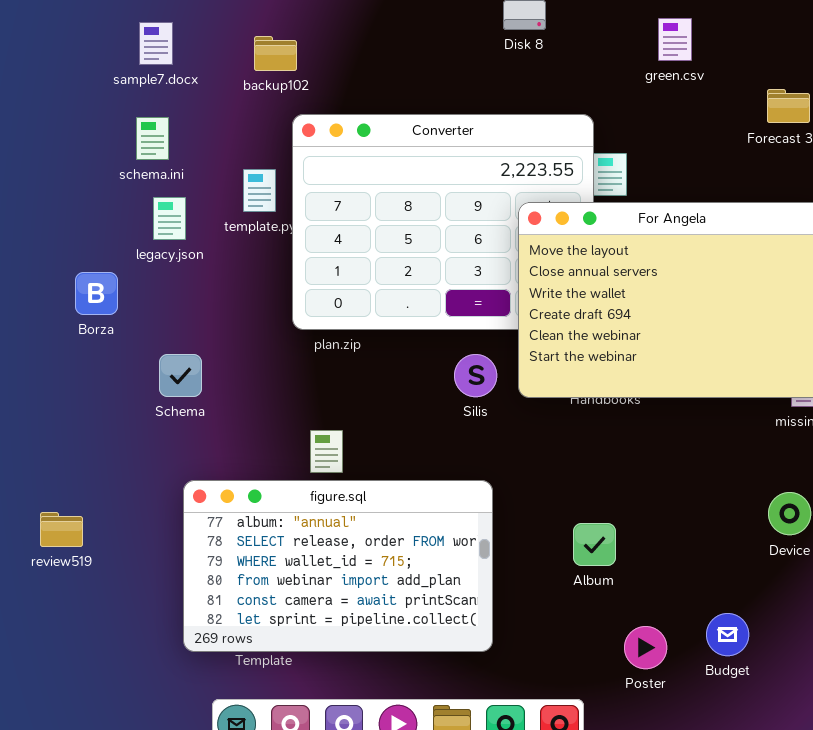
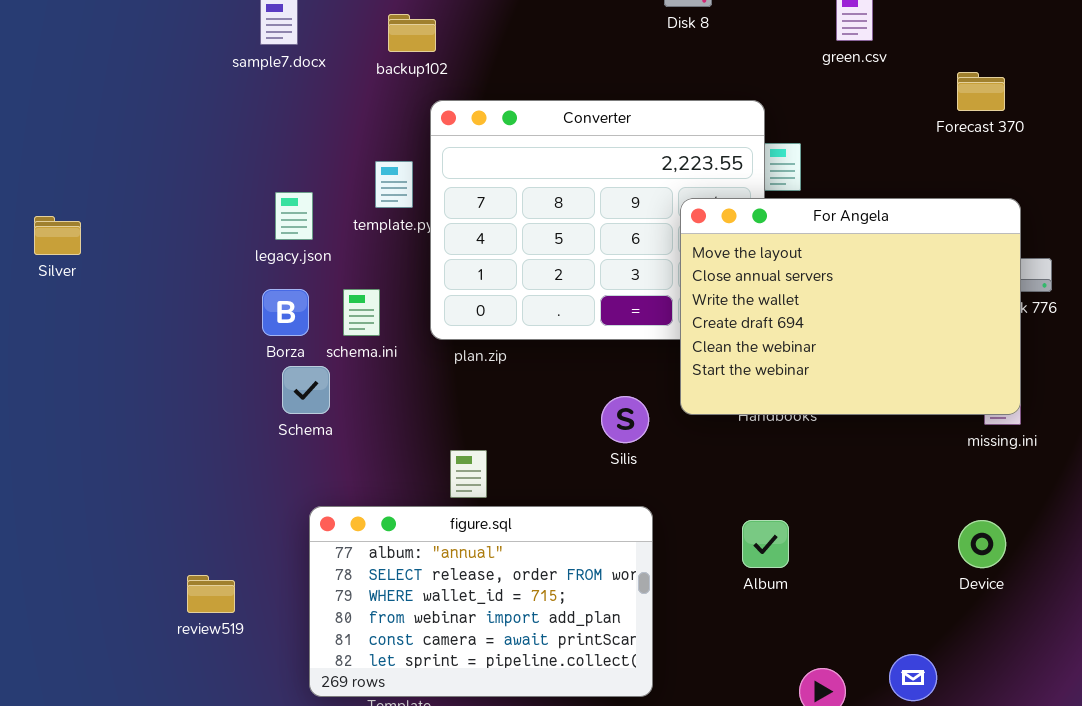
schema.ini: [136,117,169,160] -> [343,289,380,336], moved
Borza: [75,272,118,315] -> [262,289,309,336], moved
Silis: [454,354,497,397] -> [601,396,649,443], moved
review519: [40,512,83,547] -> [187,575,235,613], moved
Album: [573,523,616,566] -> [742,520,789,568], moved

